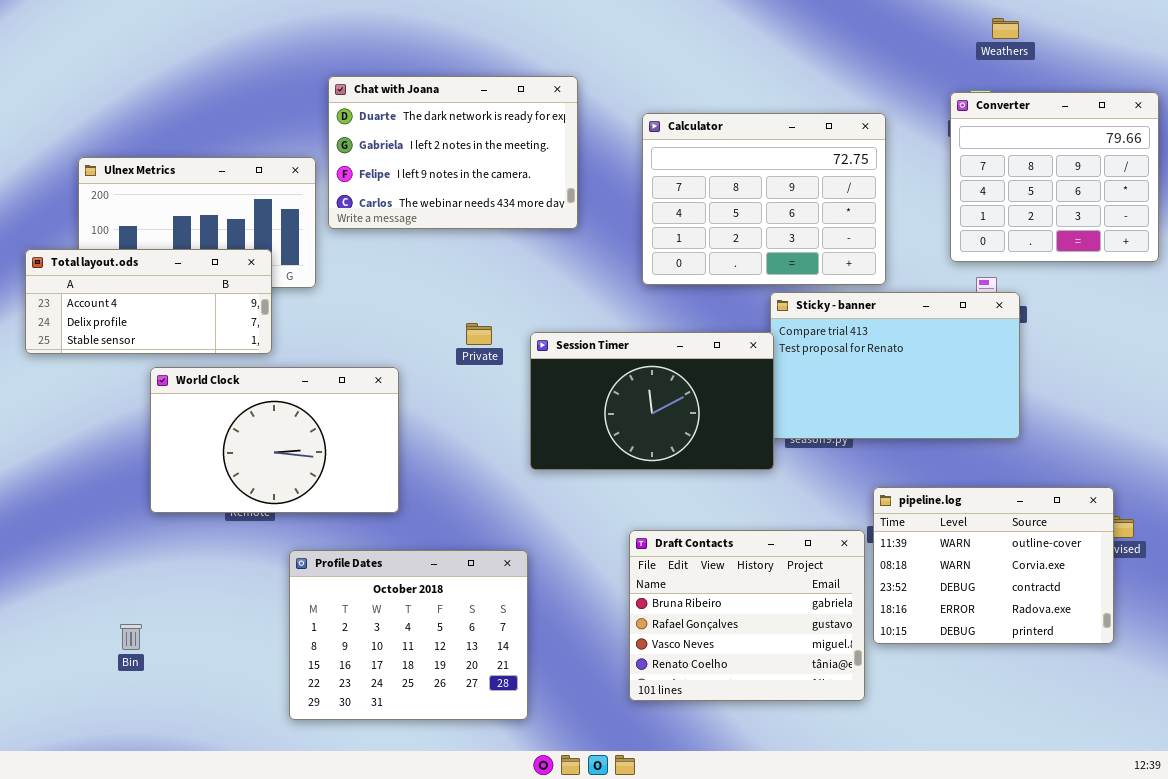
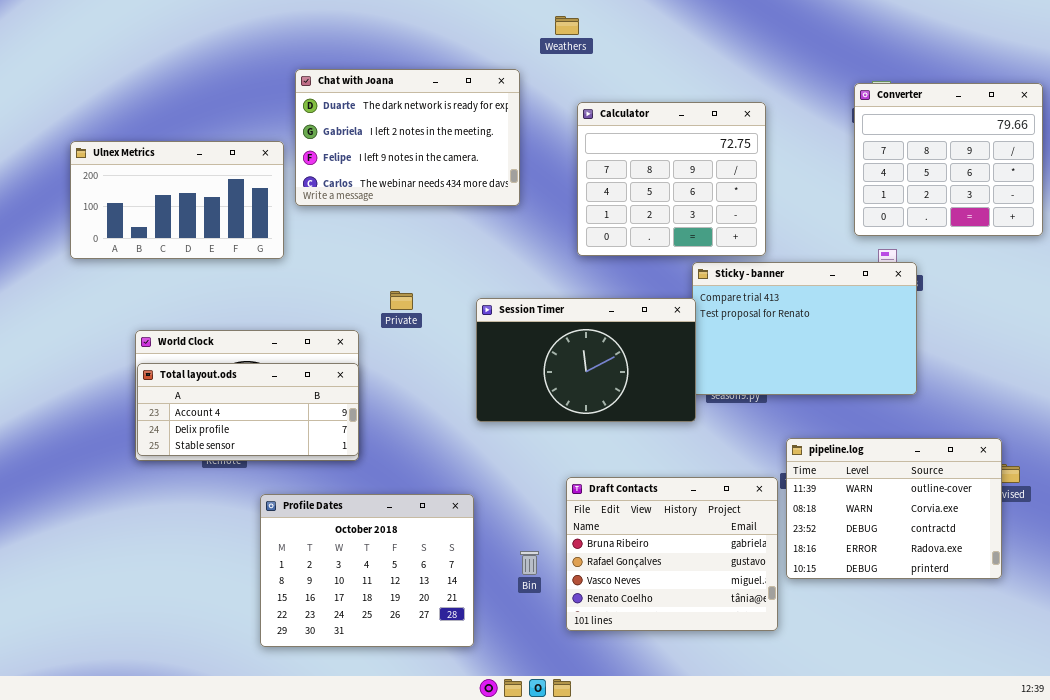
Weathers: [992,18,1019,39] -> [555,16,579,35], moved
Calculator: [642,113,886,285] -> [577,102,766,256], resized
Total layout.ods: [25,249,272,354] -> [137,363,359,456], moved
Private: [466,323,492,345] -> [390,291,413,310], moved
Bin: [120,624,142,650] -> [520,551,539,575], moved

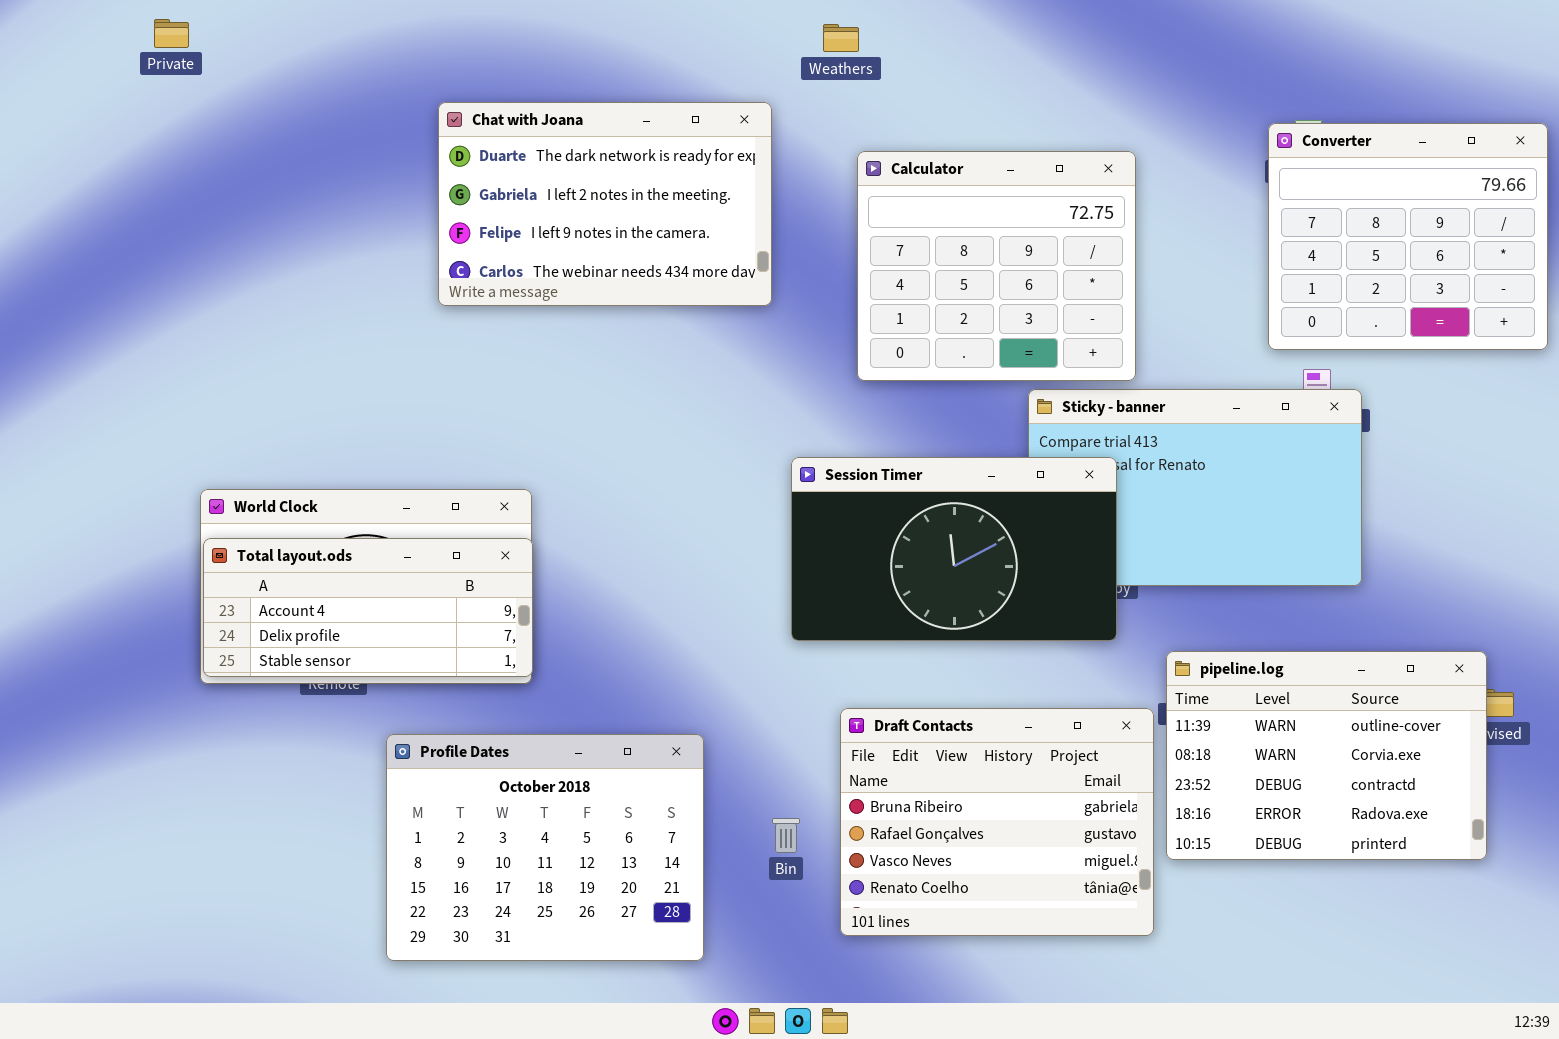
Ulnex Metrics: [70,141,284,259] -> none, closed
Private: [390,291,413,310] -> [154,19,189,48], moved
Session Timer: [476,298,696,422] -> [791,457,1117,641], moved

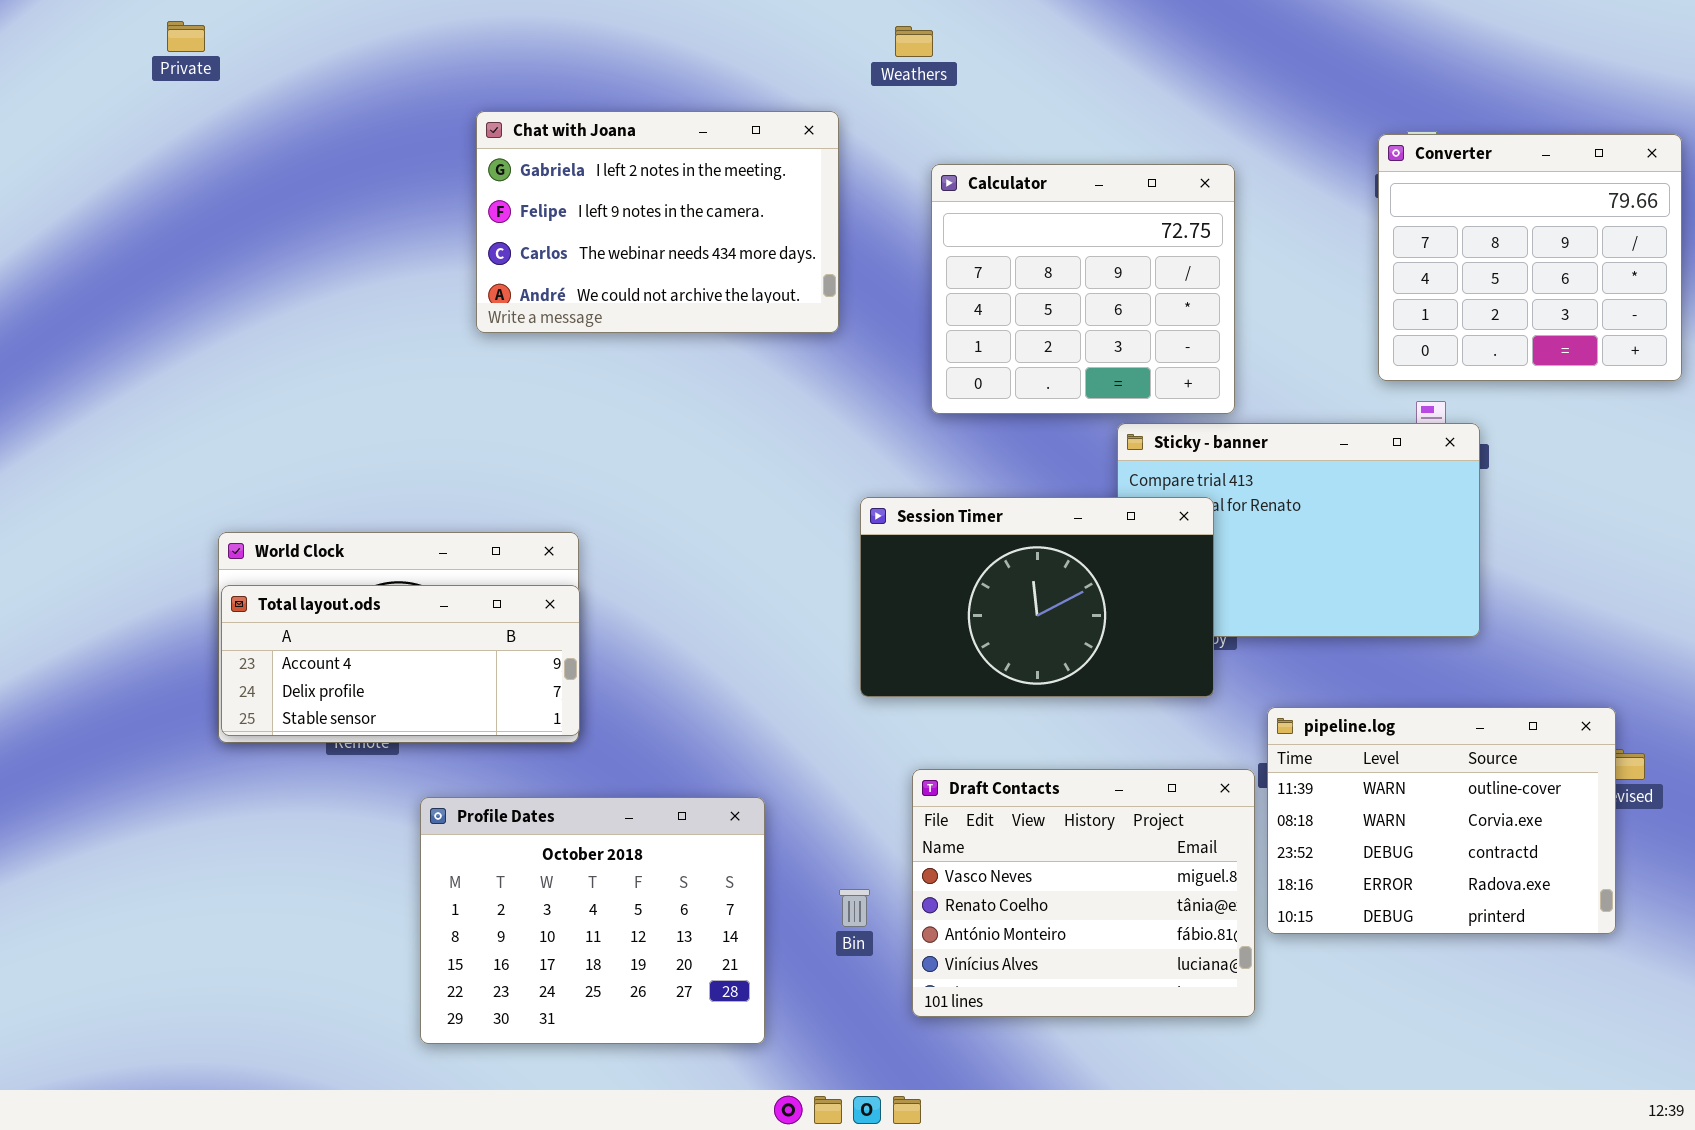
Chat with Joana: [438,102,772,306] -> [476,111,839,333], scrolled down 1 row
Draft Contacts: [840,708,1154,936] -> [912,769,1255,1017], scrolled down 2 rows

